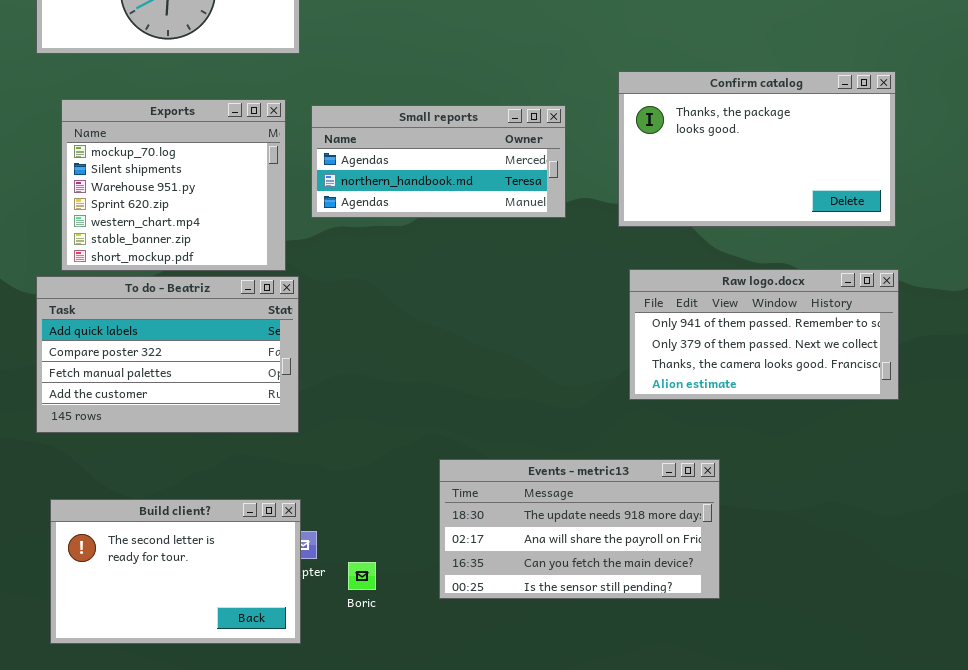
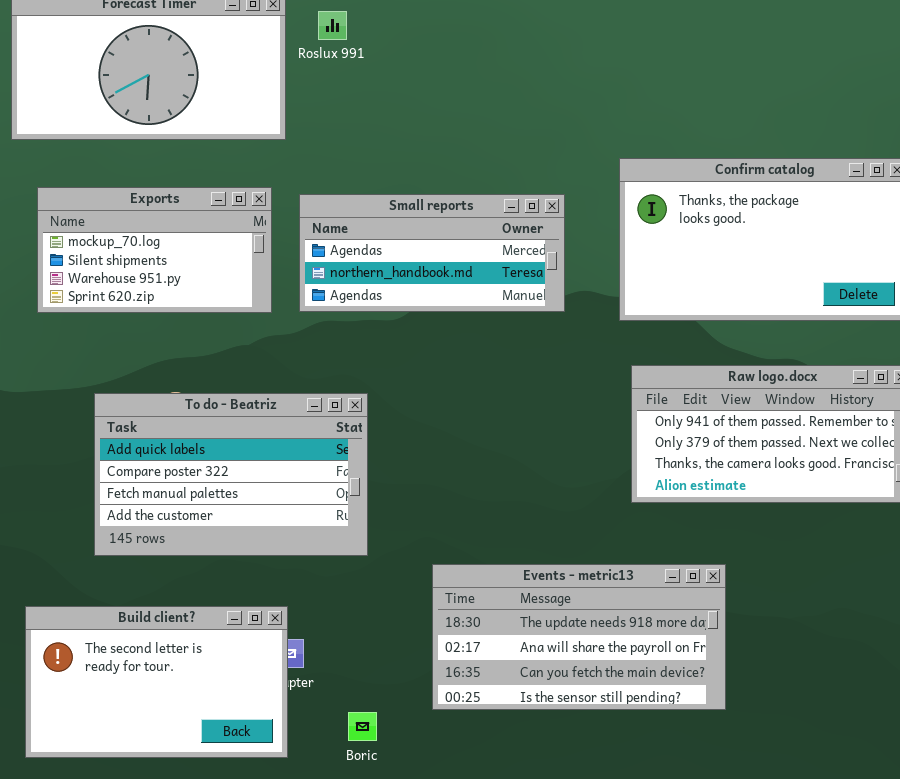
Exports: [61,99,286,271] -> [37,187,272,313], resized
To do - Beatriz: [36,276,299,433] -> [94,393,368,556], moved
Boric: [348,562,376,590] -> [348,712,377,741], moved

